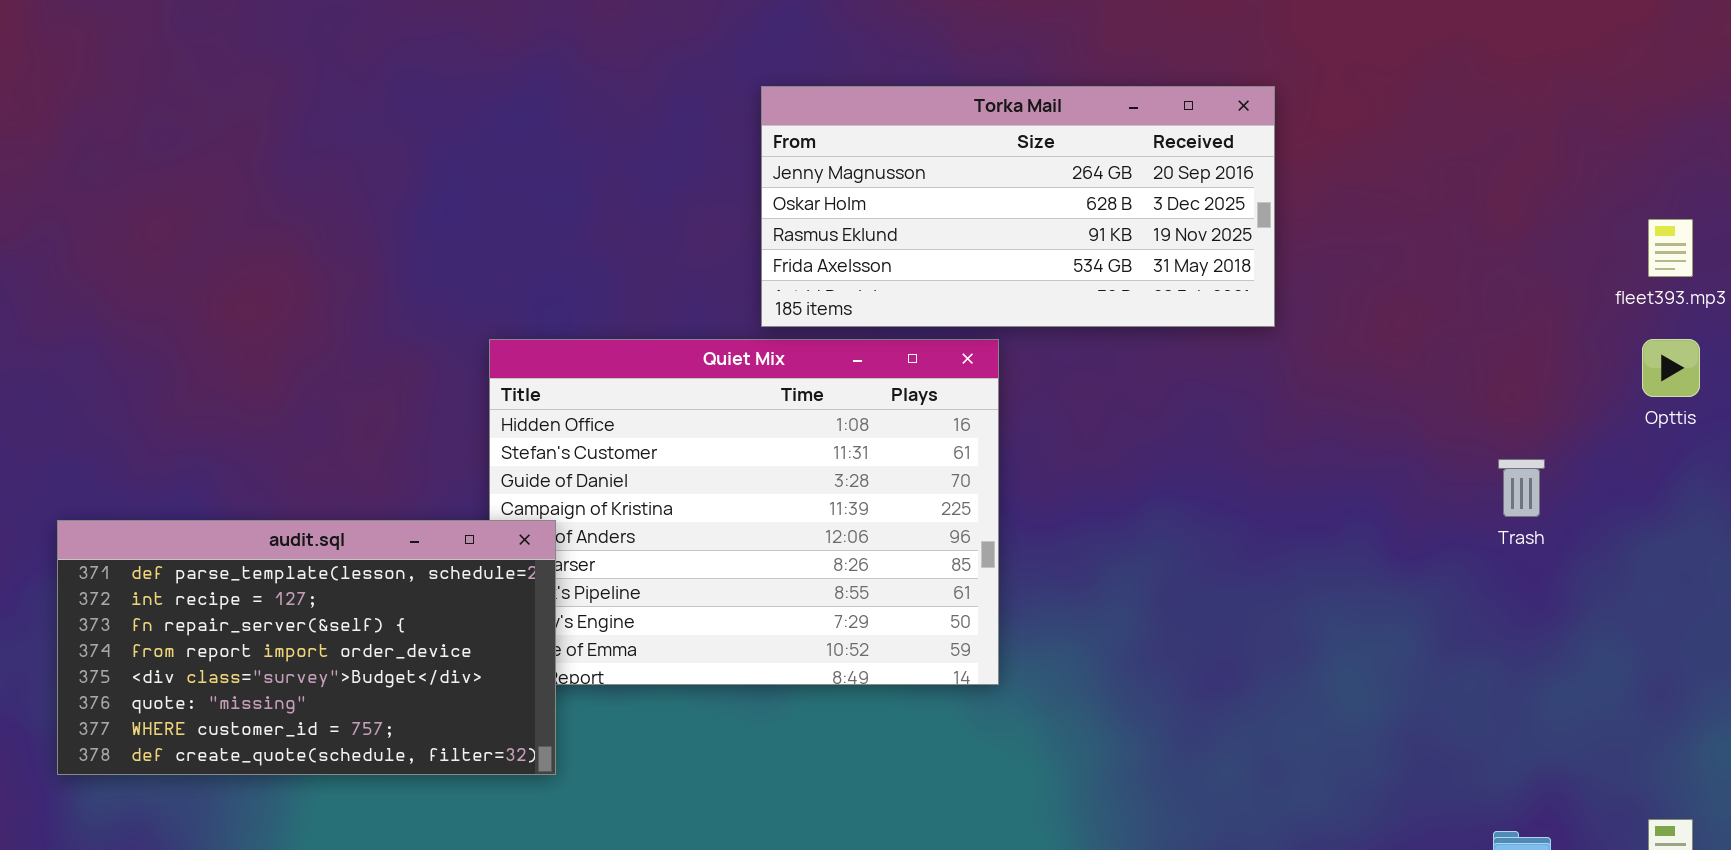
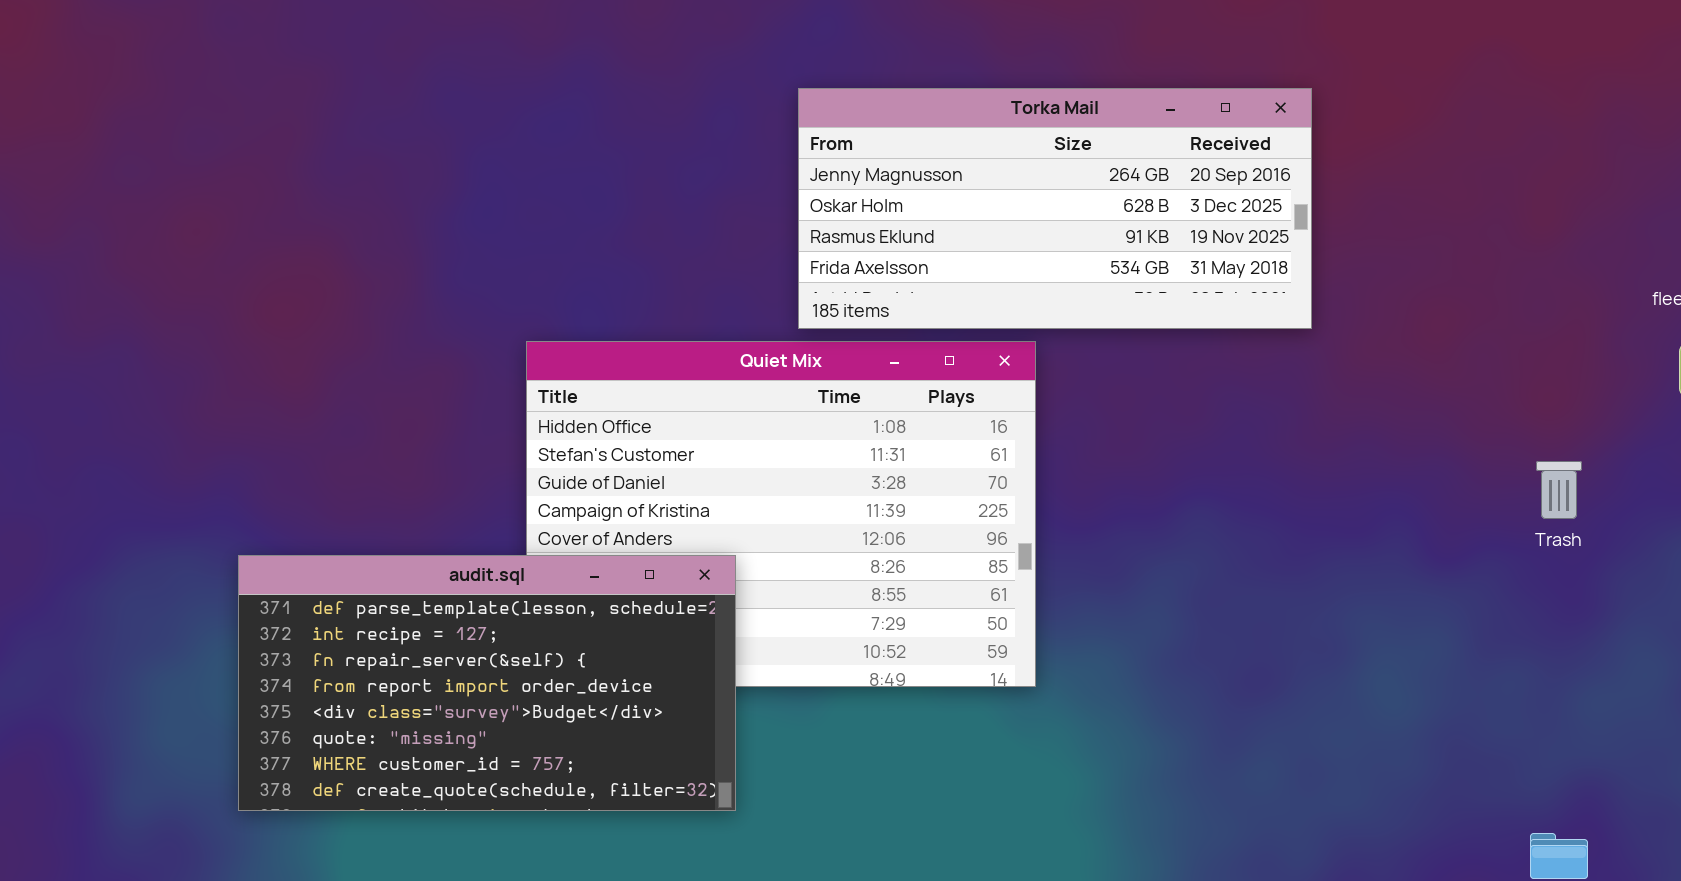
audit.sql: [57,520,556,775] -> [238,555,736,811], moved

